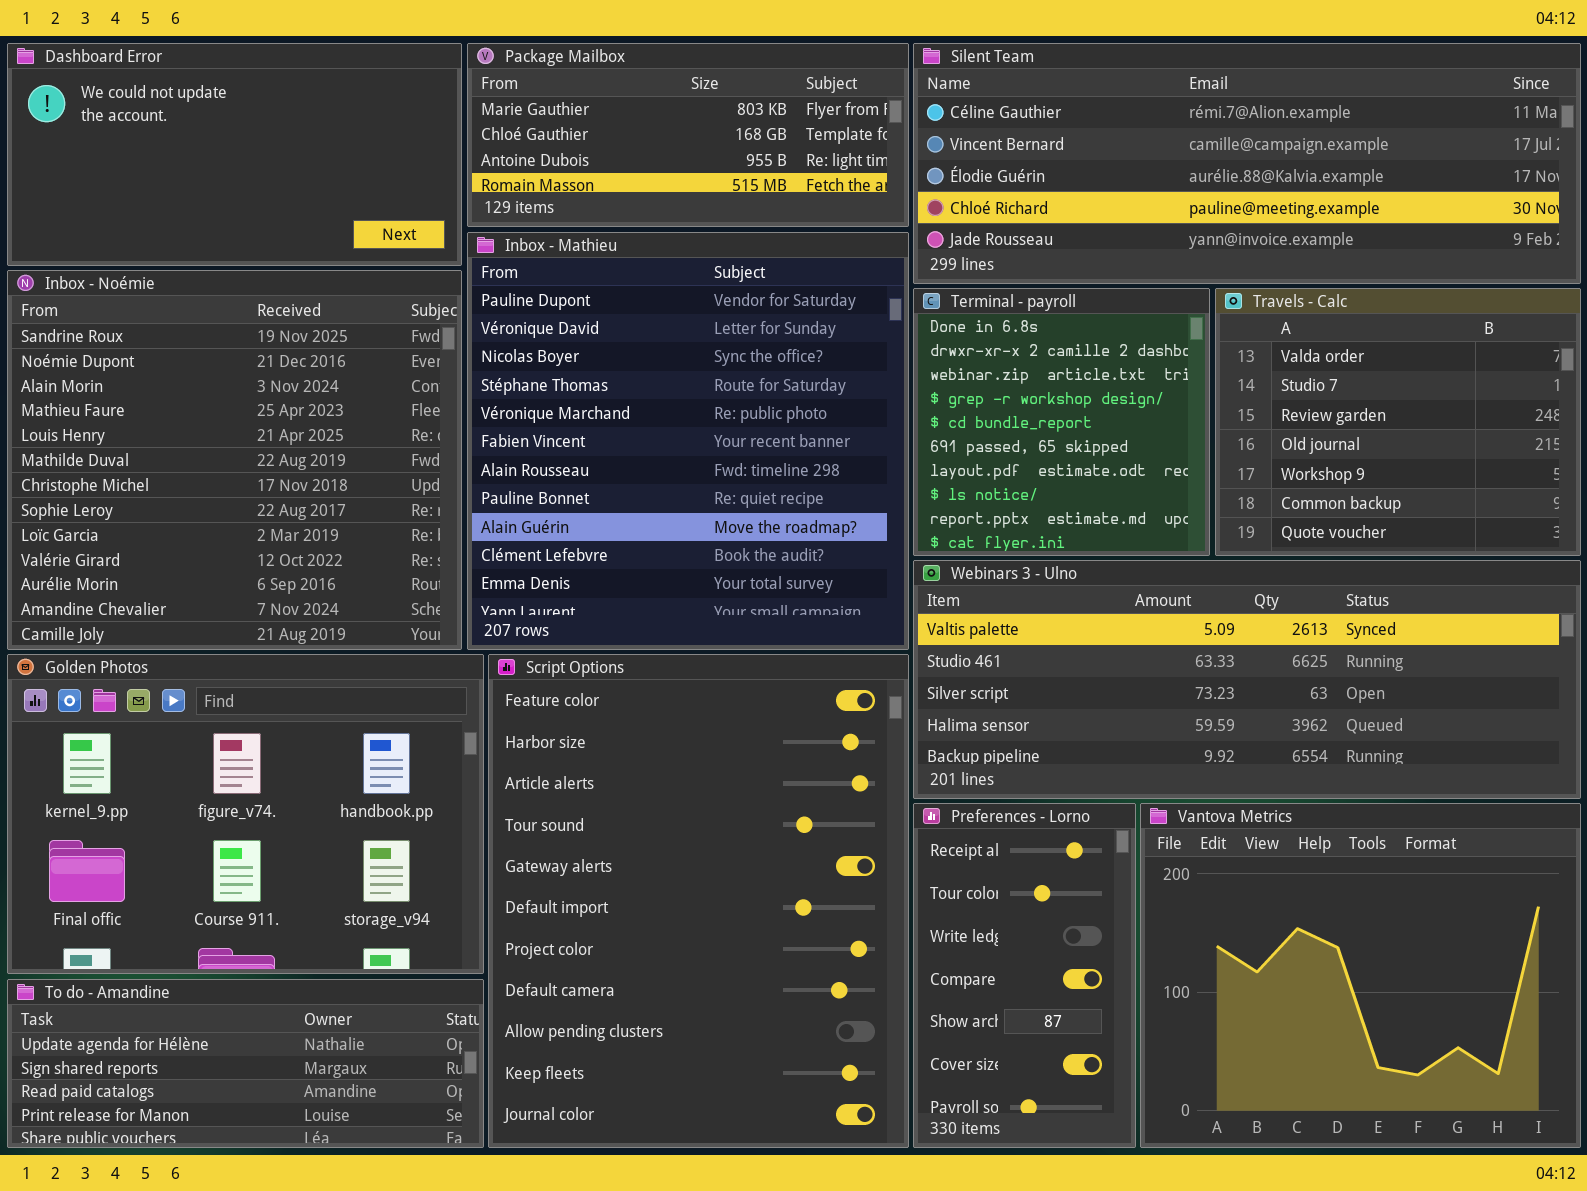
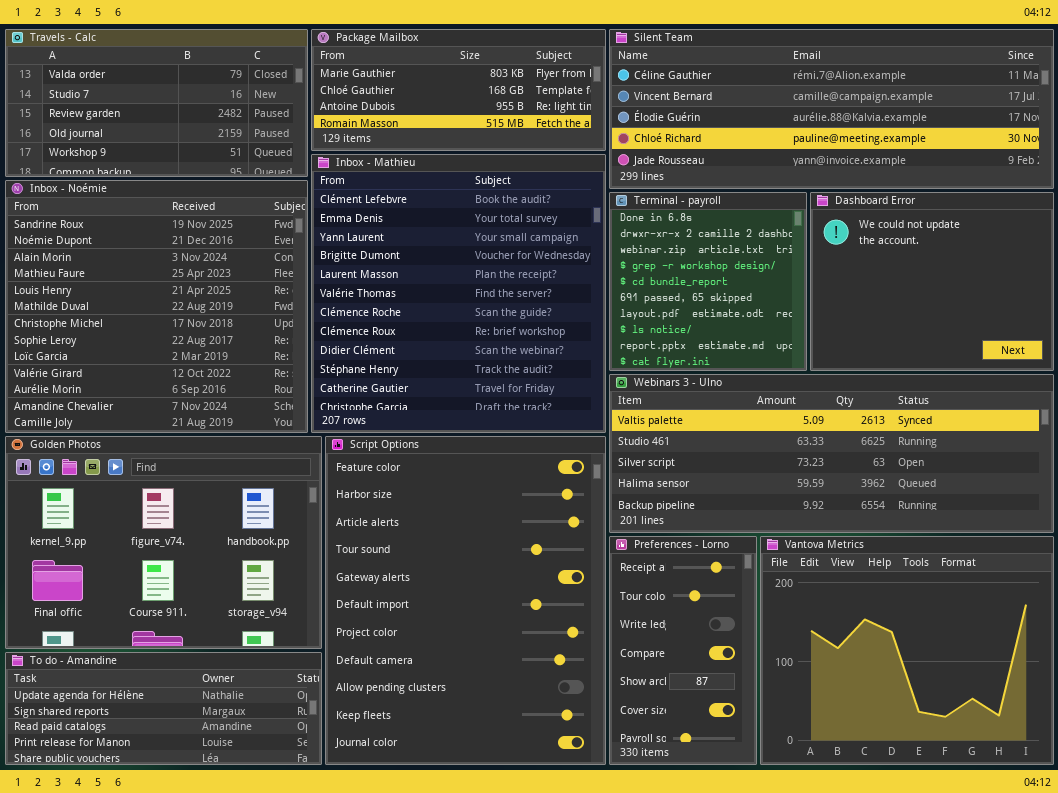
Dashboard Error: [7,43,462,266] -> [810,192,1054,371], moved, resized
Inbox - Mathieu: [467,232,909,650] -> [311,154,606,433], scrolled down 9 rows
Travels - Calc: [1215,288,1581,556] -> [5,29,308,177], moved, resized

